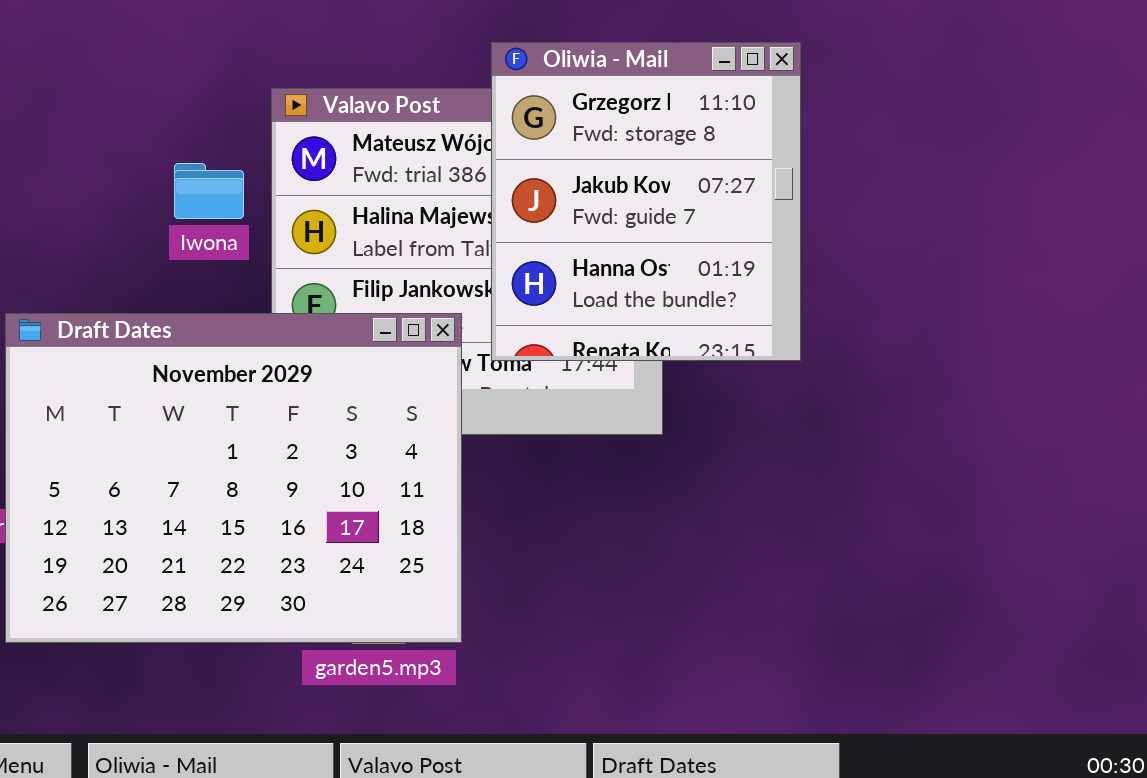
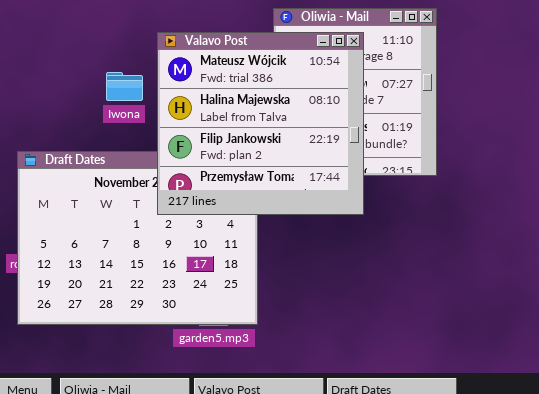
Valavo Post: [271,88,663,435] -> [157,32,364,215], raised

